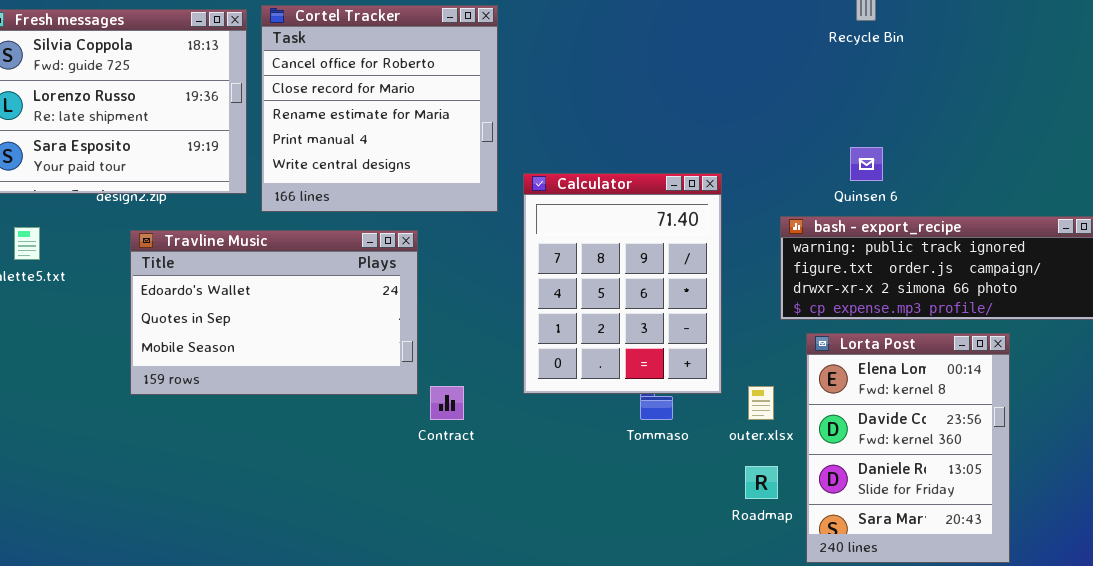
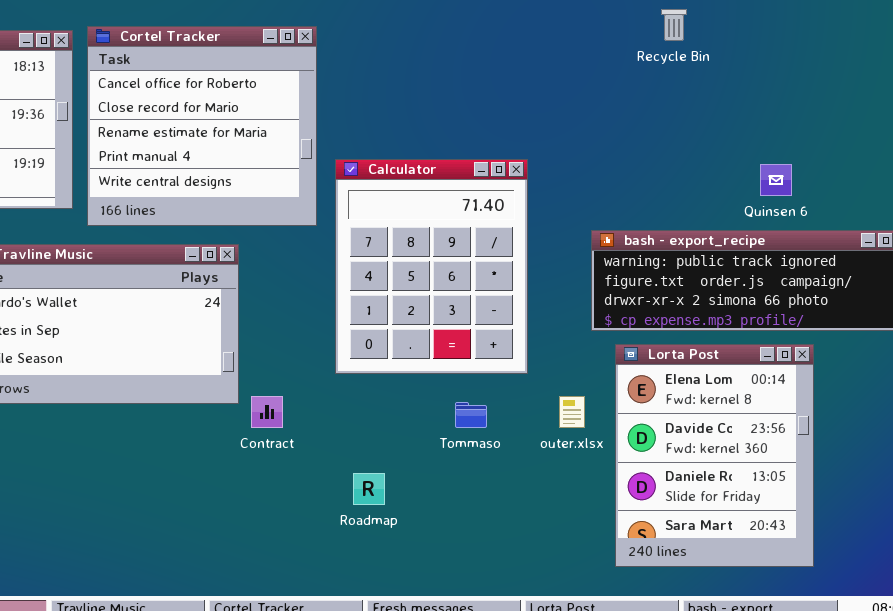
Quinsen 6: [850,147,883,181] -> [760,164,792,196], moved
Calculator: [523,173,722,394] -> [335,159,528,374], moved
Roadmap: [745,466,778,499] -> [353,473,385,505], moved

